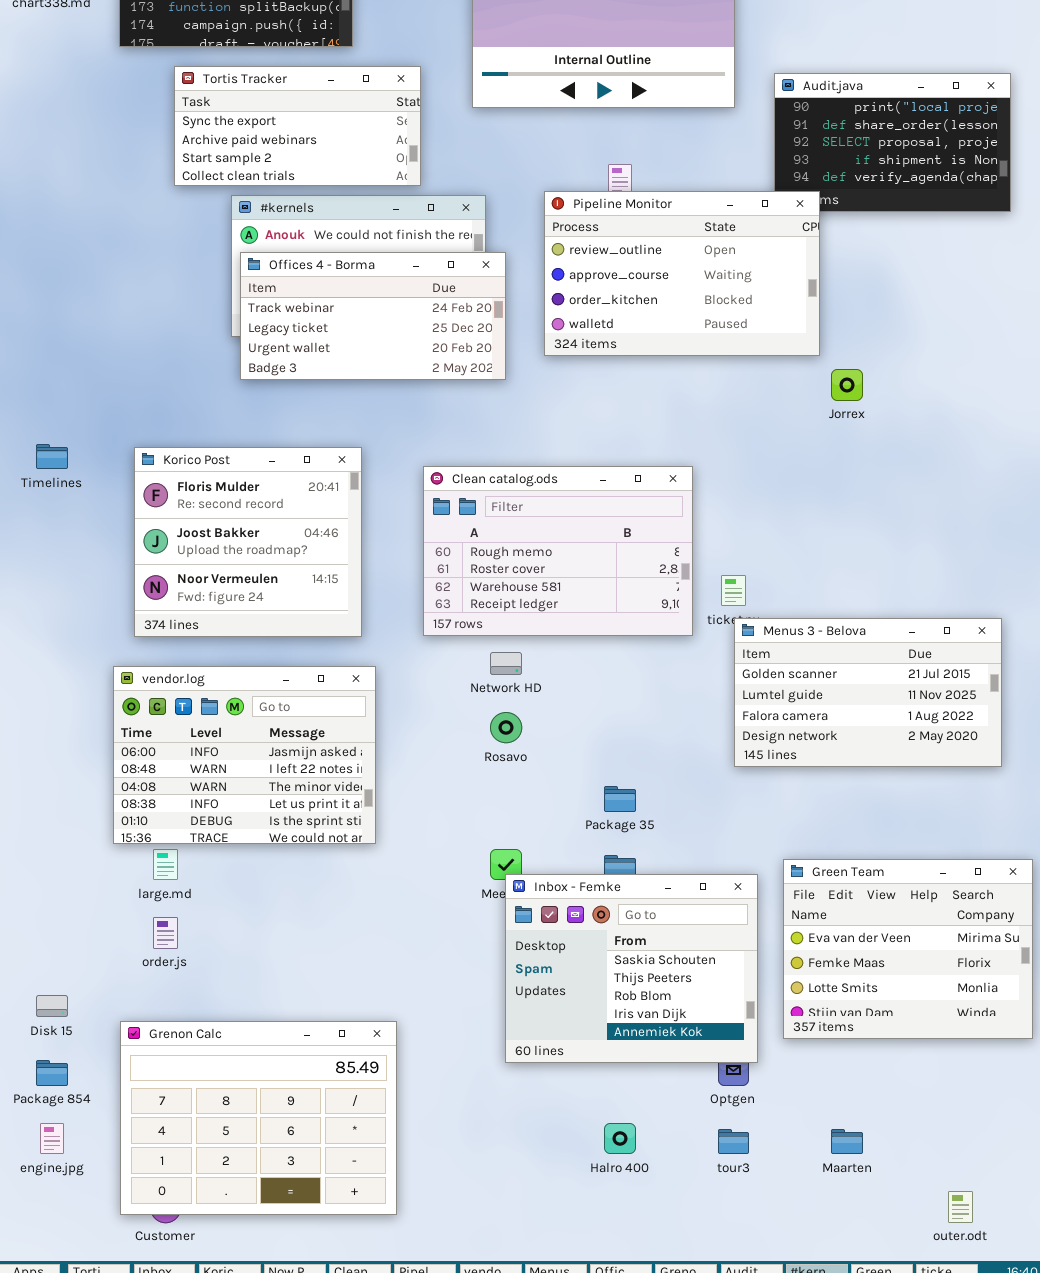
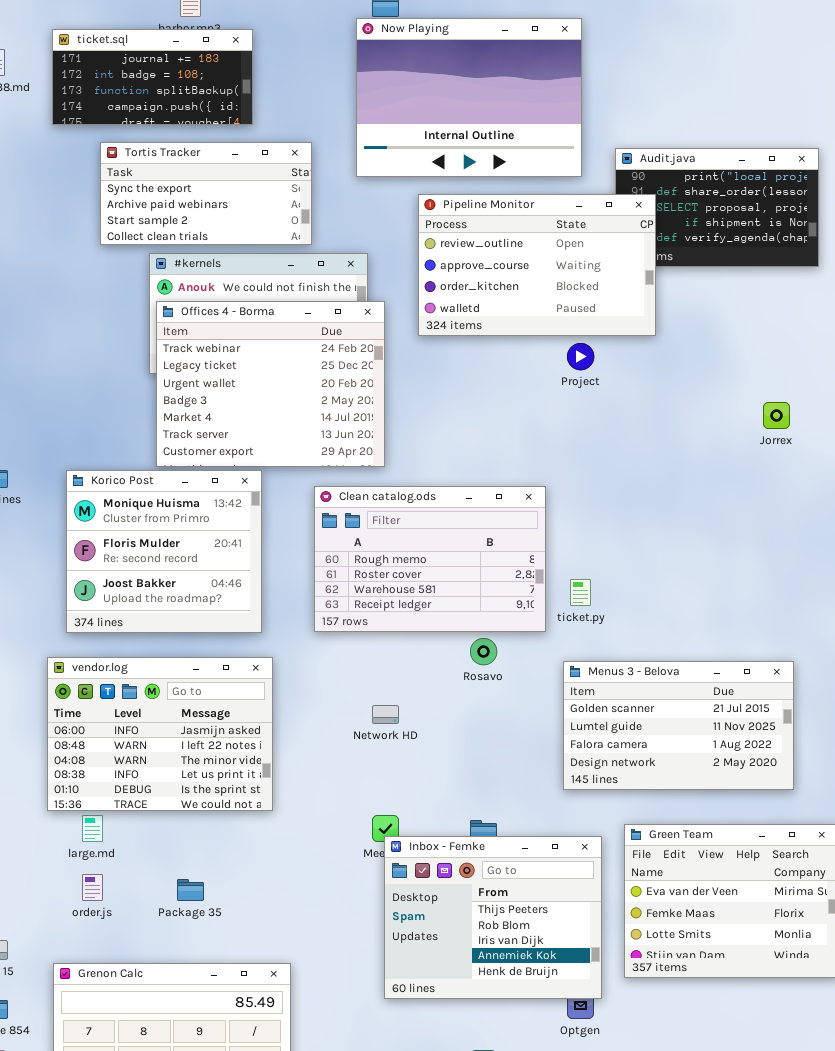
Pipeline Monitor: [544,191,820,356] -> [418,194,656,336], moved
Offices 4 - Borma: [240,252,506,380] -> [156,301,385,467], resized
Jorrex: [831,369,863,401] -> [763,402,790,429], moved
Korico Post: [134,447,362,637] -> [66,470,262,633], scrolled up 1 row
Menus 3 - Belova: [734,618,1002,767] -> [563,661,794,790], moved
Network HD: [490,652,522,675] -> [372,705,399,724], moved
Rosavo: [490,712,522,743] -> [470,638,497,665], moved
Package 35: [604,786,636,812] -> [177,879,204,901], moved
Inbox - Femke: [505,874,758,1063] -> [384,836,602,999], scrolled down 1 row

